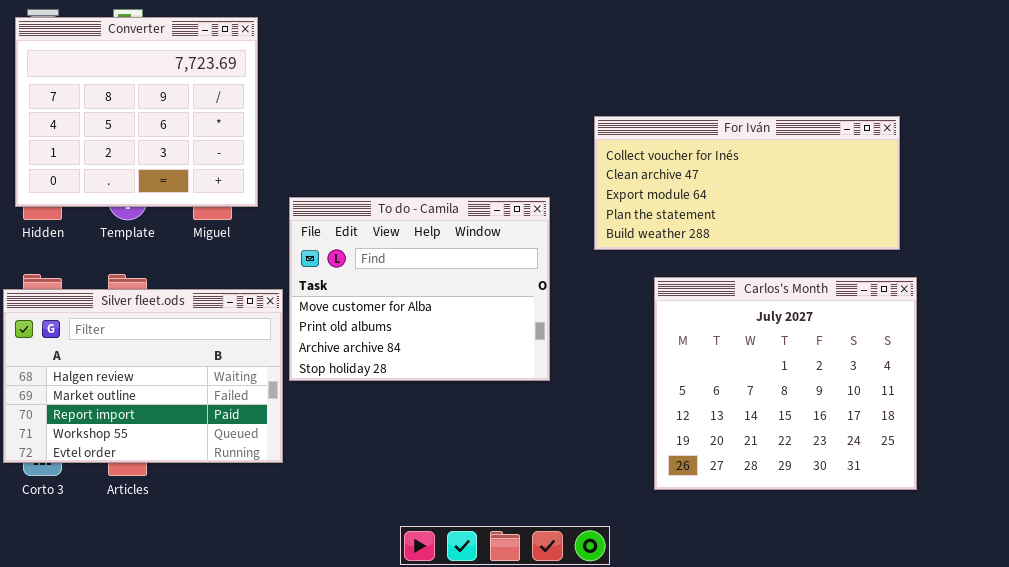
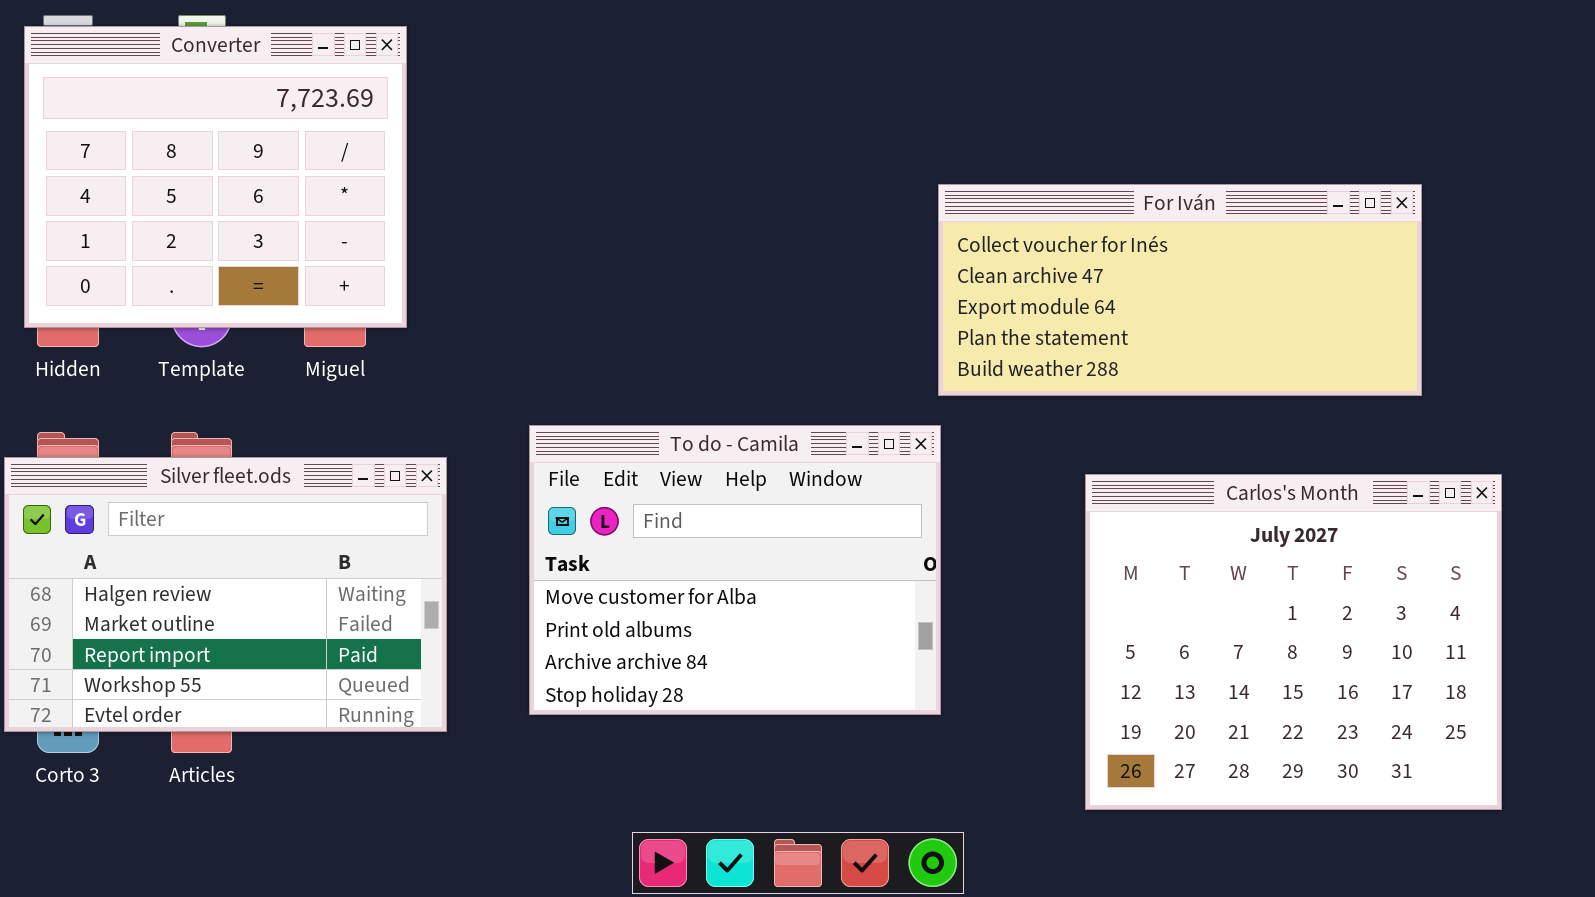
To do - Camila: [289,197,550,381] -> [529,425,941,715], moved
Carlos's Month: [654,277,917,490] -> [1085,474,1502,810], moved

